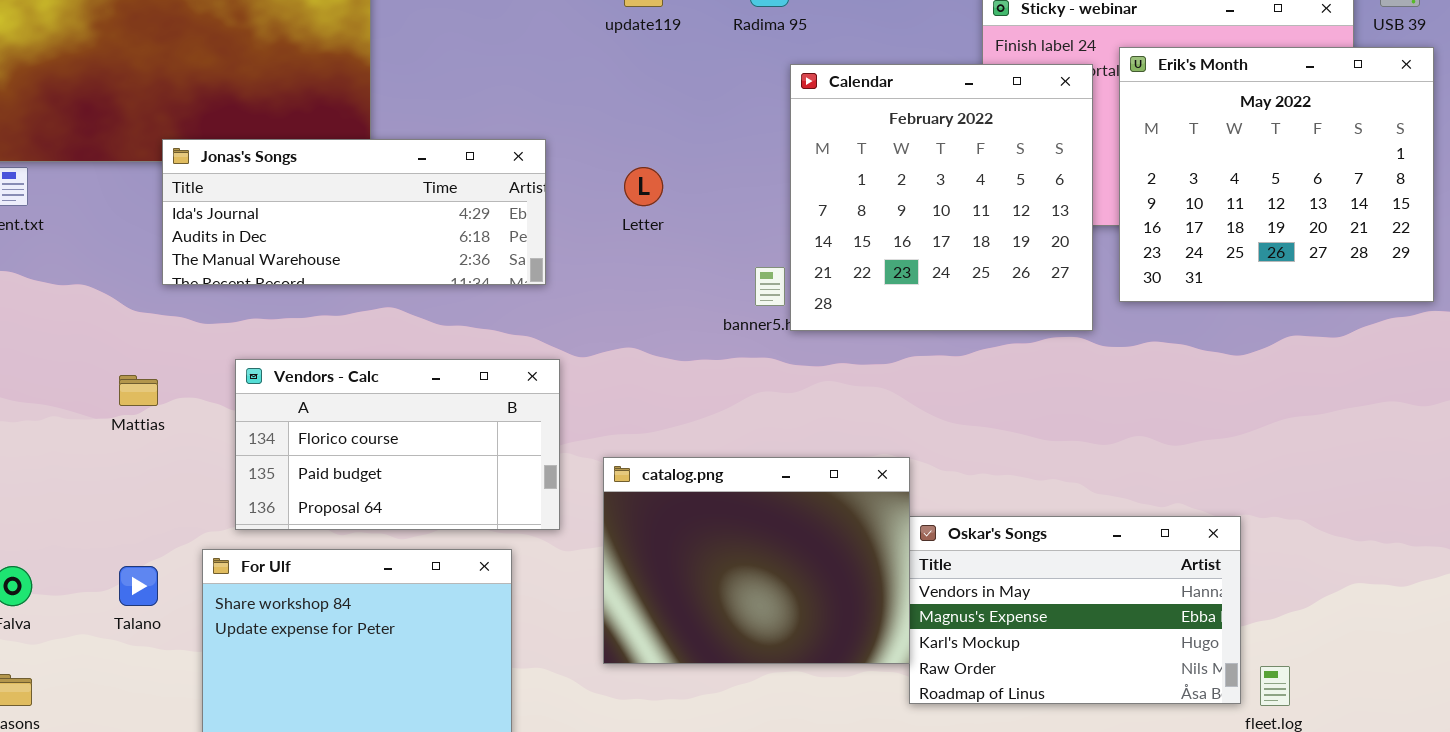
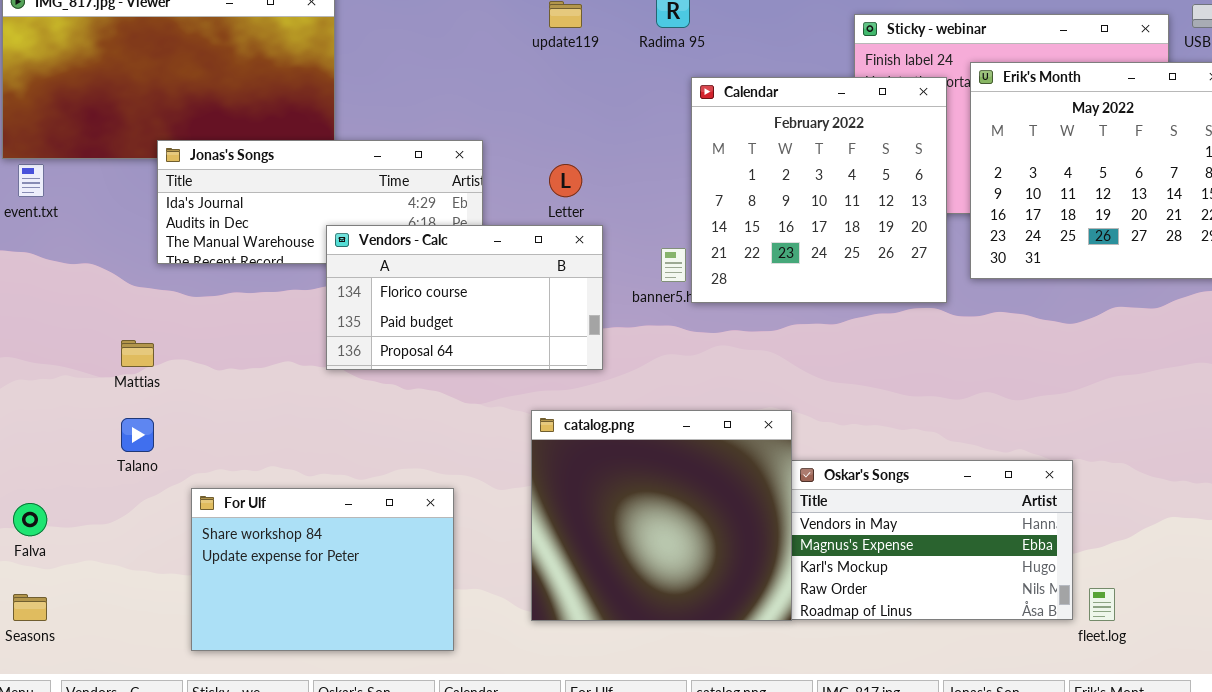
Vendors - Calc: [235,359,560,530] -> [326,225,603,370], moved
catalog.png: [603,457,910,664] -> [531,410,792,621], resized
Talano: [119,566,158,606] -> [121,418,154,452], moved

